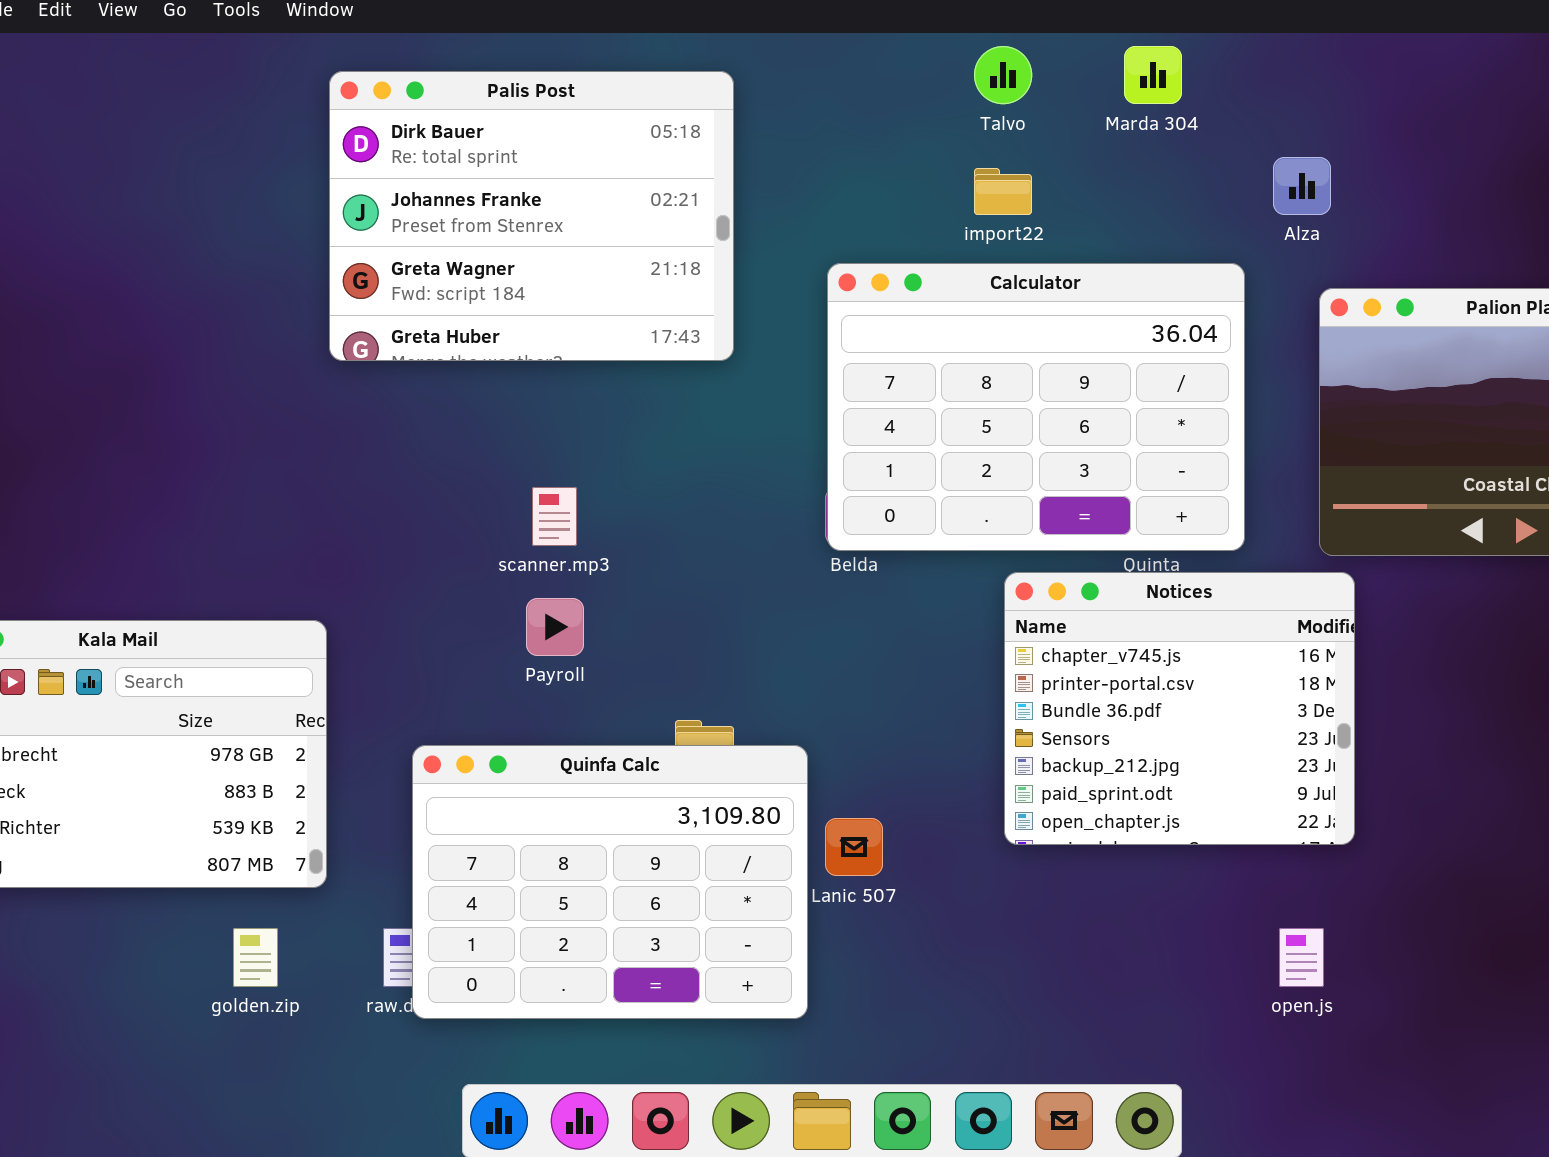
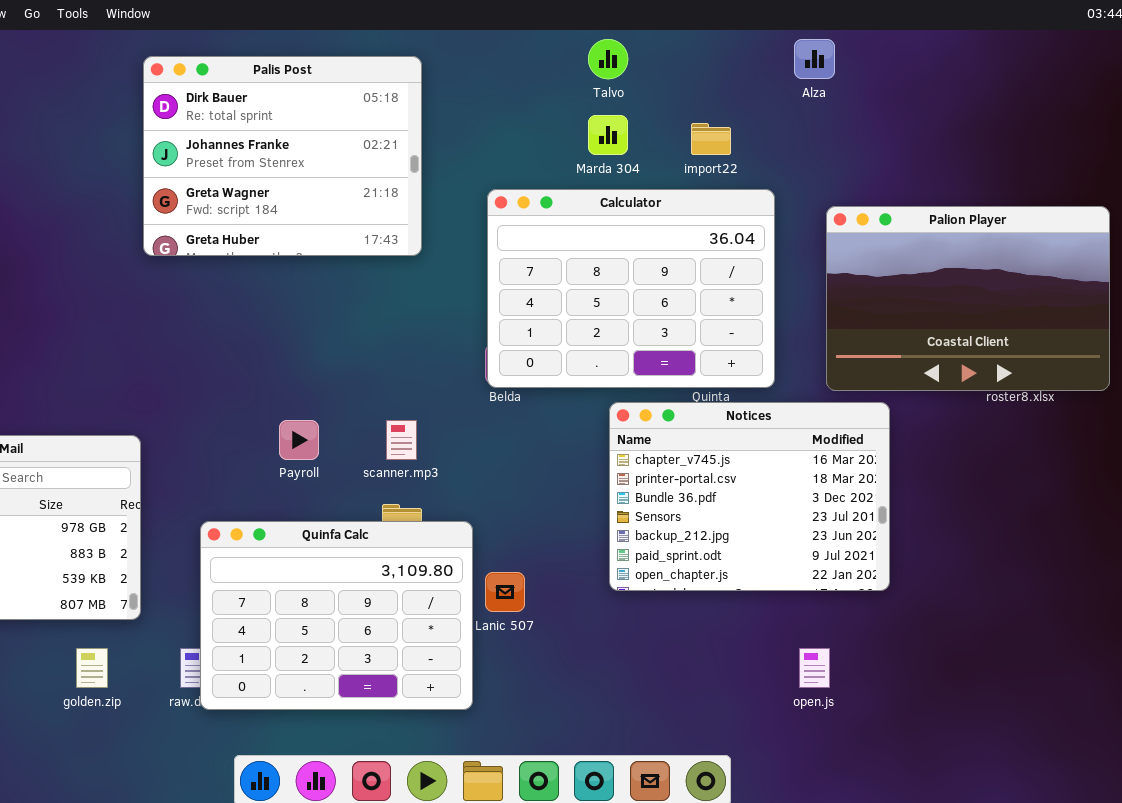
Marda 304: [1124,46,1182,104] -> [588,115,628,155], moved
Alza: [1273,157,1331,215] -> [794,39,835,79], moved
import22: [974,168,1032,215] -> [691,123,731,155], moved
scanner.mp3: [532,487,577,546] -> [386,420,417,460], moved
Notices: [1004,572,1355,845] -> [609,402,890,591], resized

